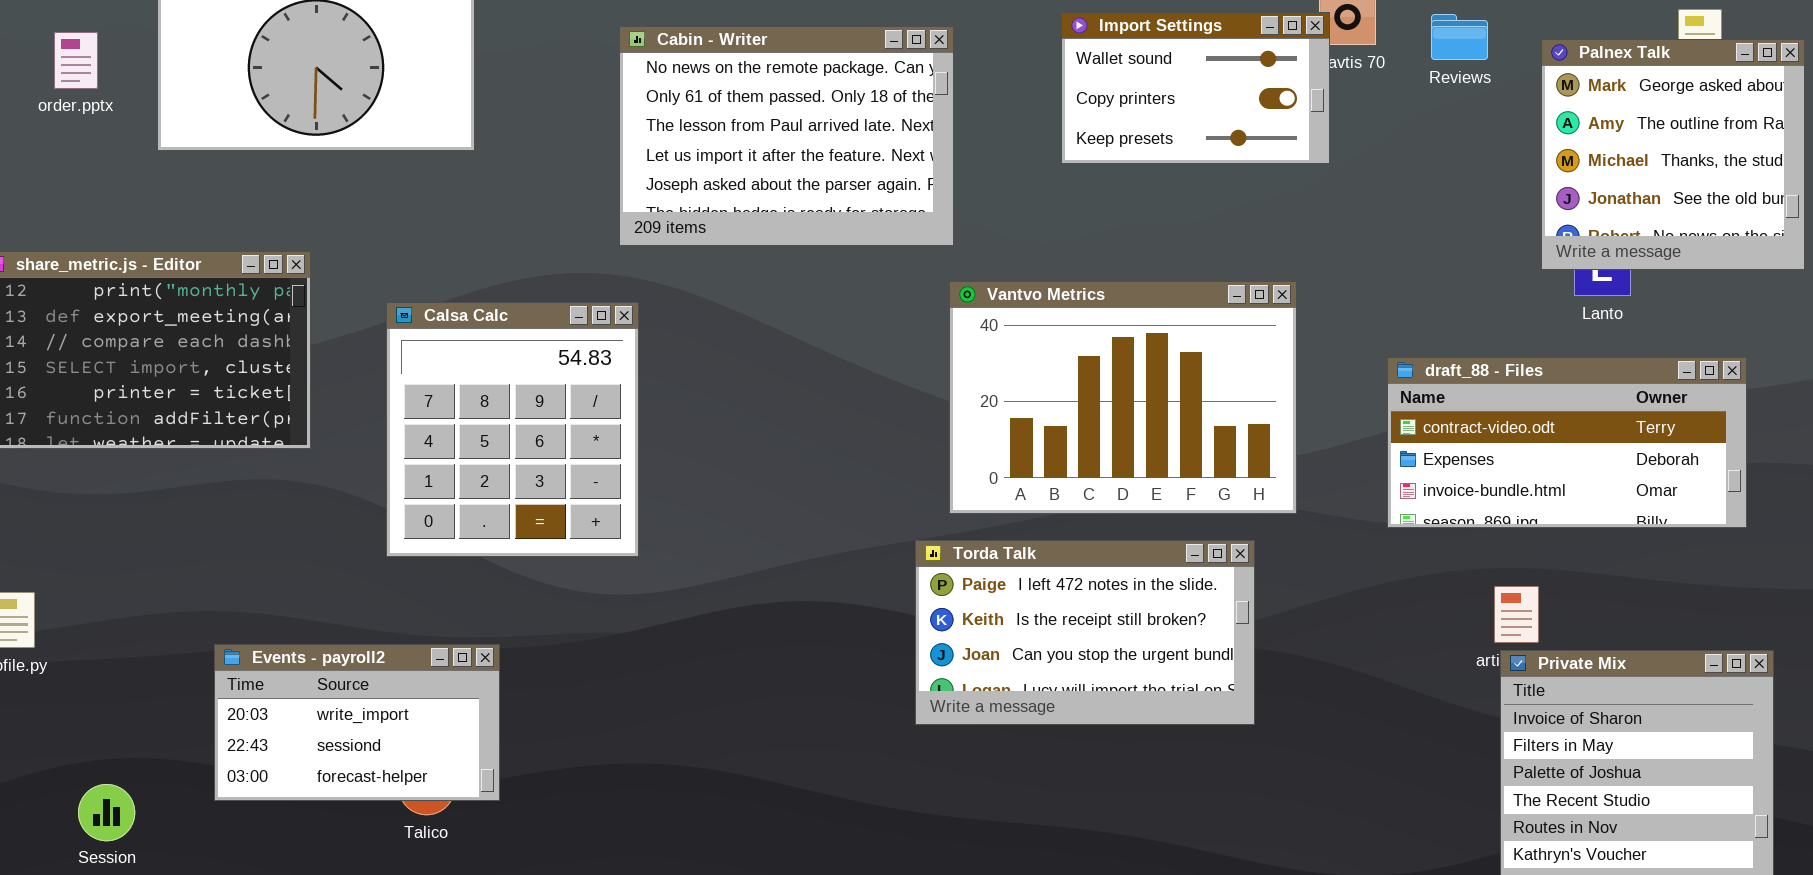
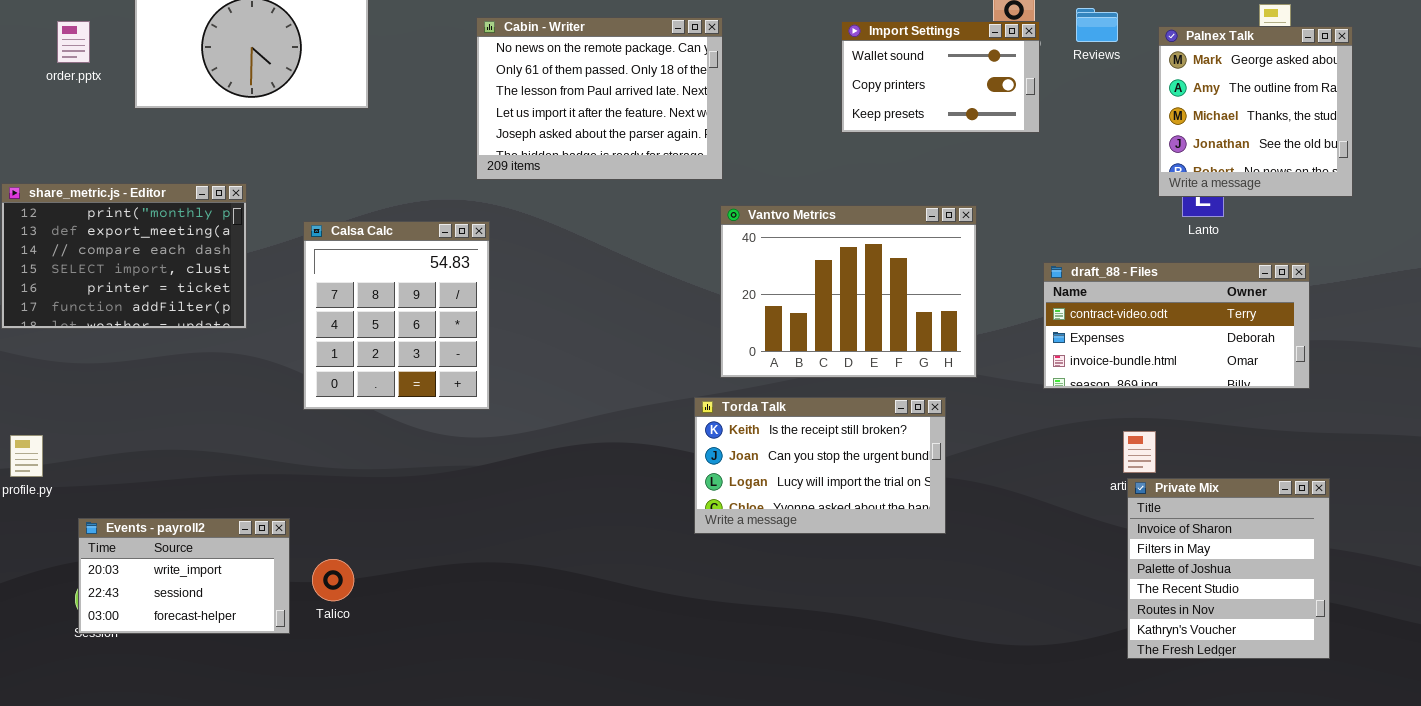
Import Settings: [1061,12,1330,164] -> [841,21,1040,133], moved
Torda Talk: [915,540,1255,725] -> [694,397,946,534], scrolled down 1 row
Events - payroll2: [214,644,500,801] -> [78,518,290,634], moved

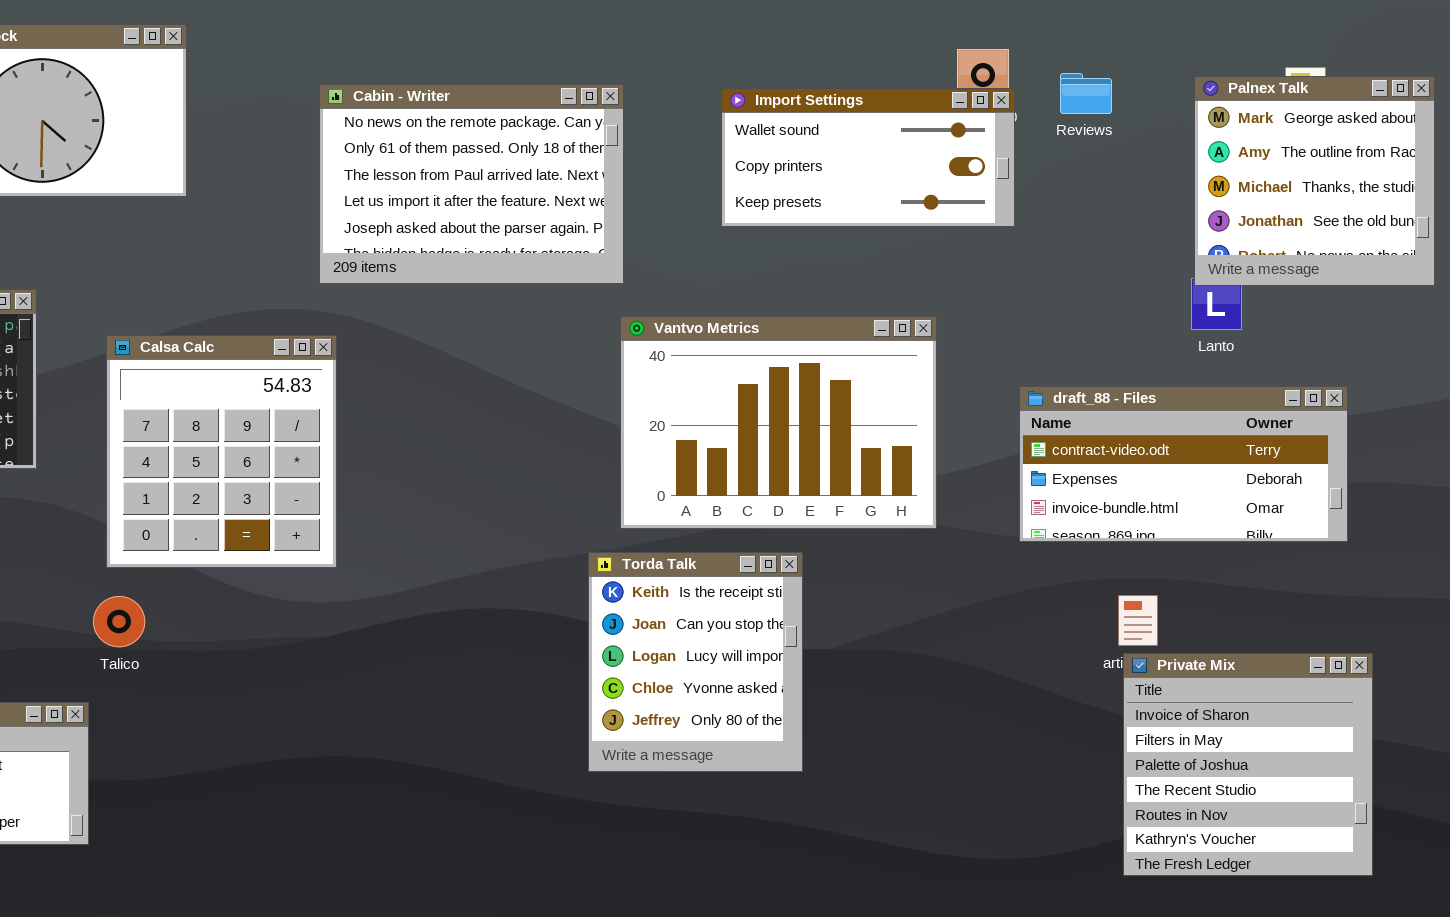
Import Settings: [841,21,1040,133] -> [721,88,1015,227], resized
Palnex Talk: [1158,26,1353,197] -> [1194,76,1435,286], moved
Torda Talk: [694,397,946,534] -> [588,552,803,772], resized
Talico: [312,559,354,601] -> [93,596,145,647], moved

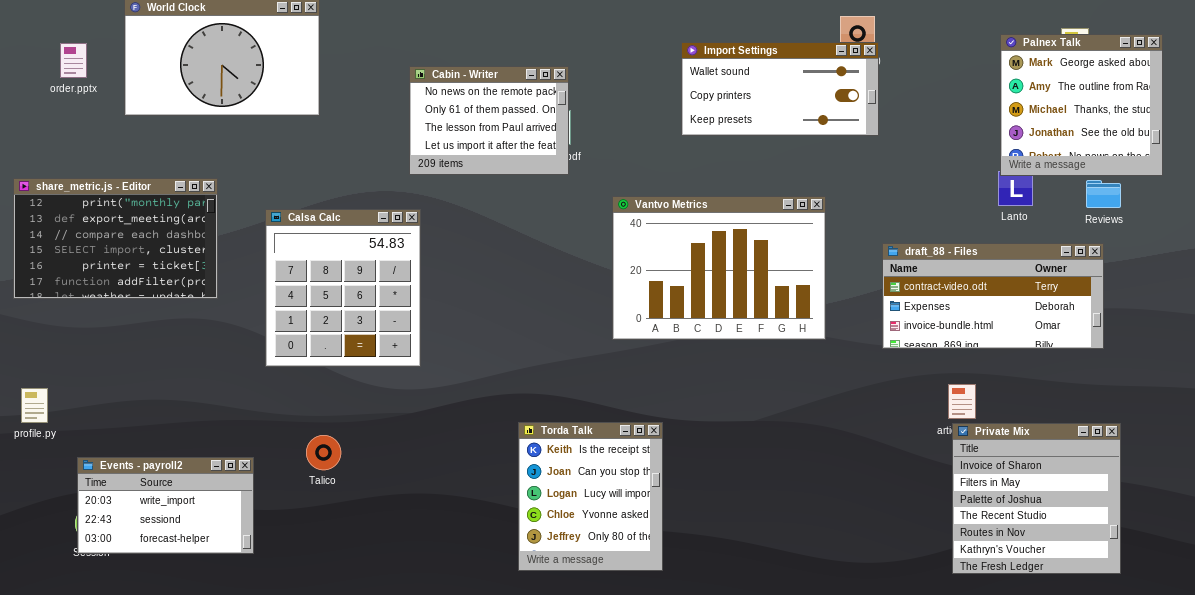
Reviews: [1060,73,1112,114] -> [1086,180,1121,208], moved
Cabin - Writer: [319,84,624,284] -> [409,66,569,175], resized
Torda Talk: [588,552,803,772] -> [518,422,663,571], moved
Talico: [93,596,145,647] -> [306,435,341,470], moved

